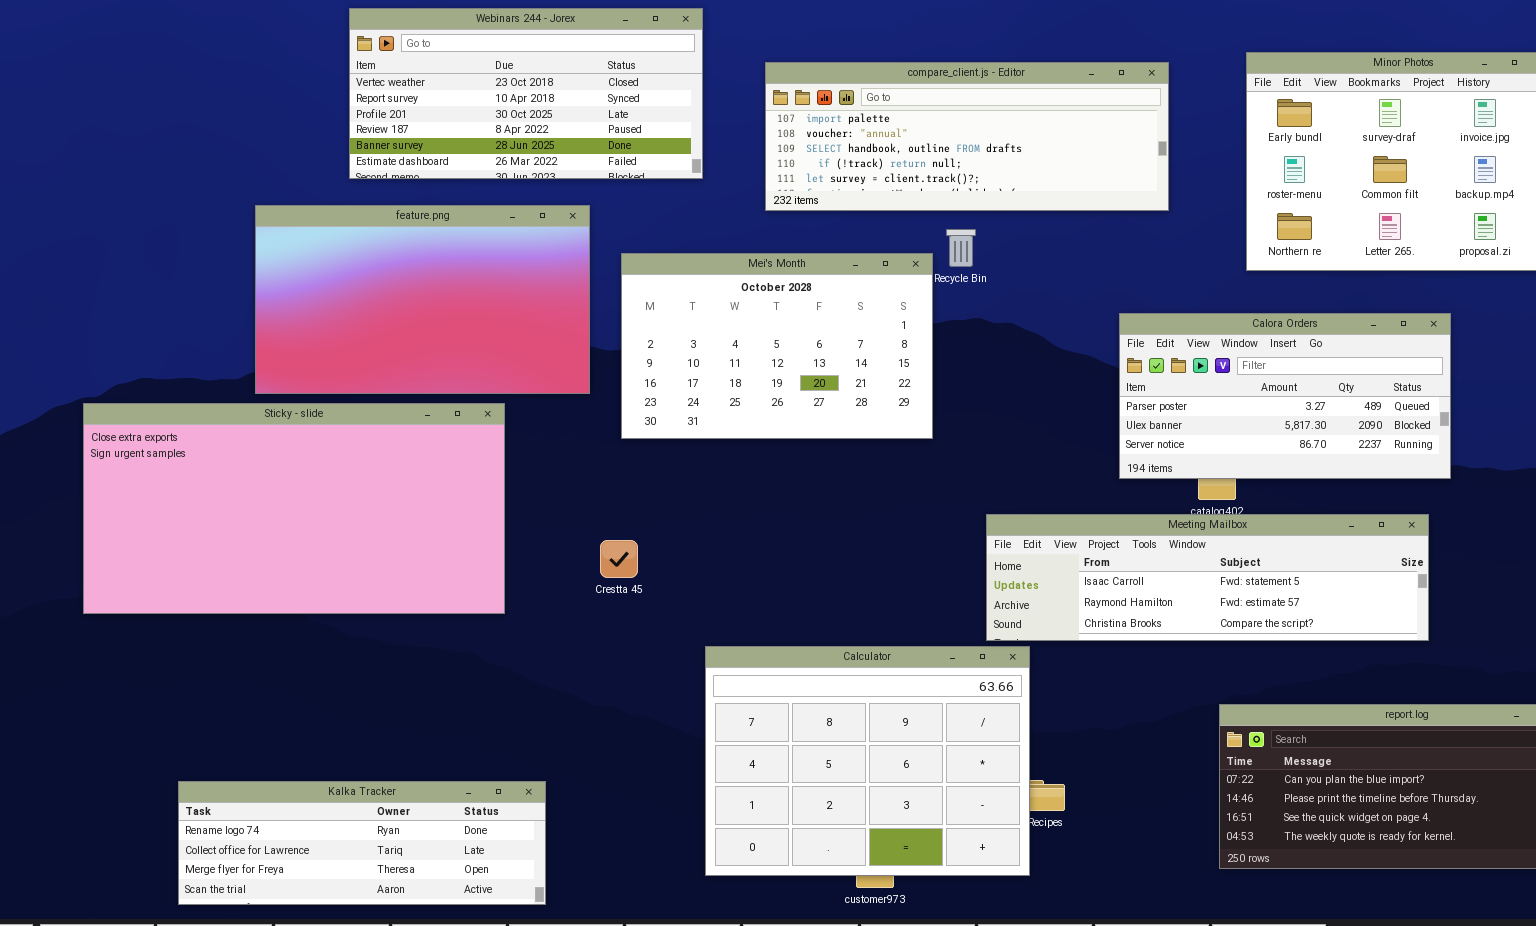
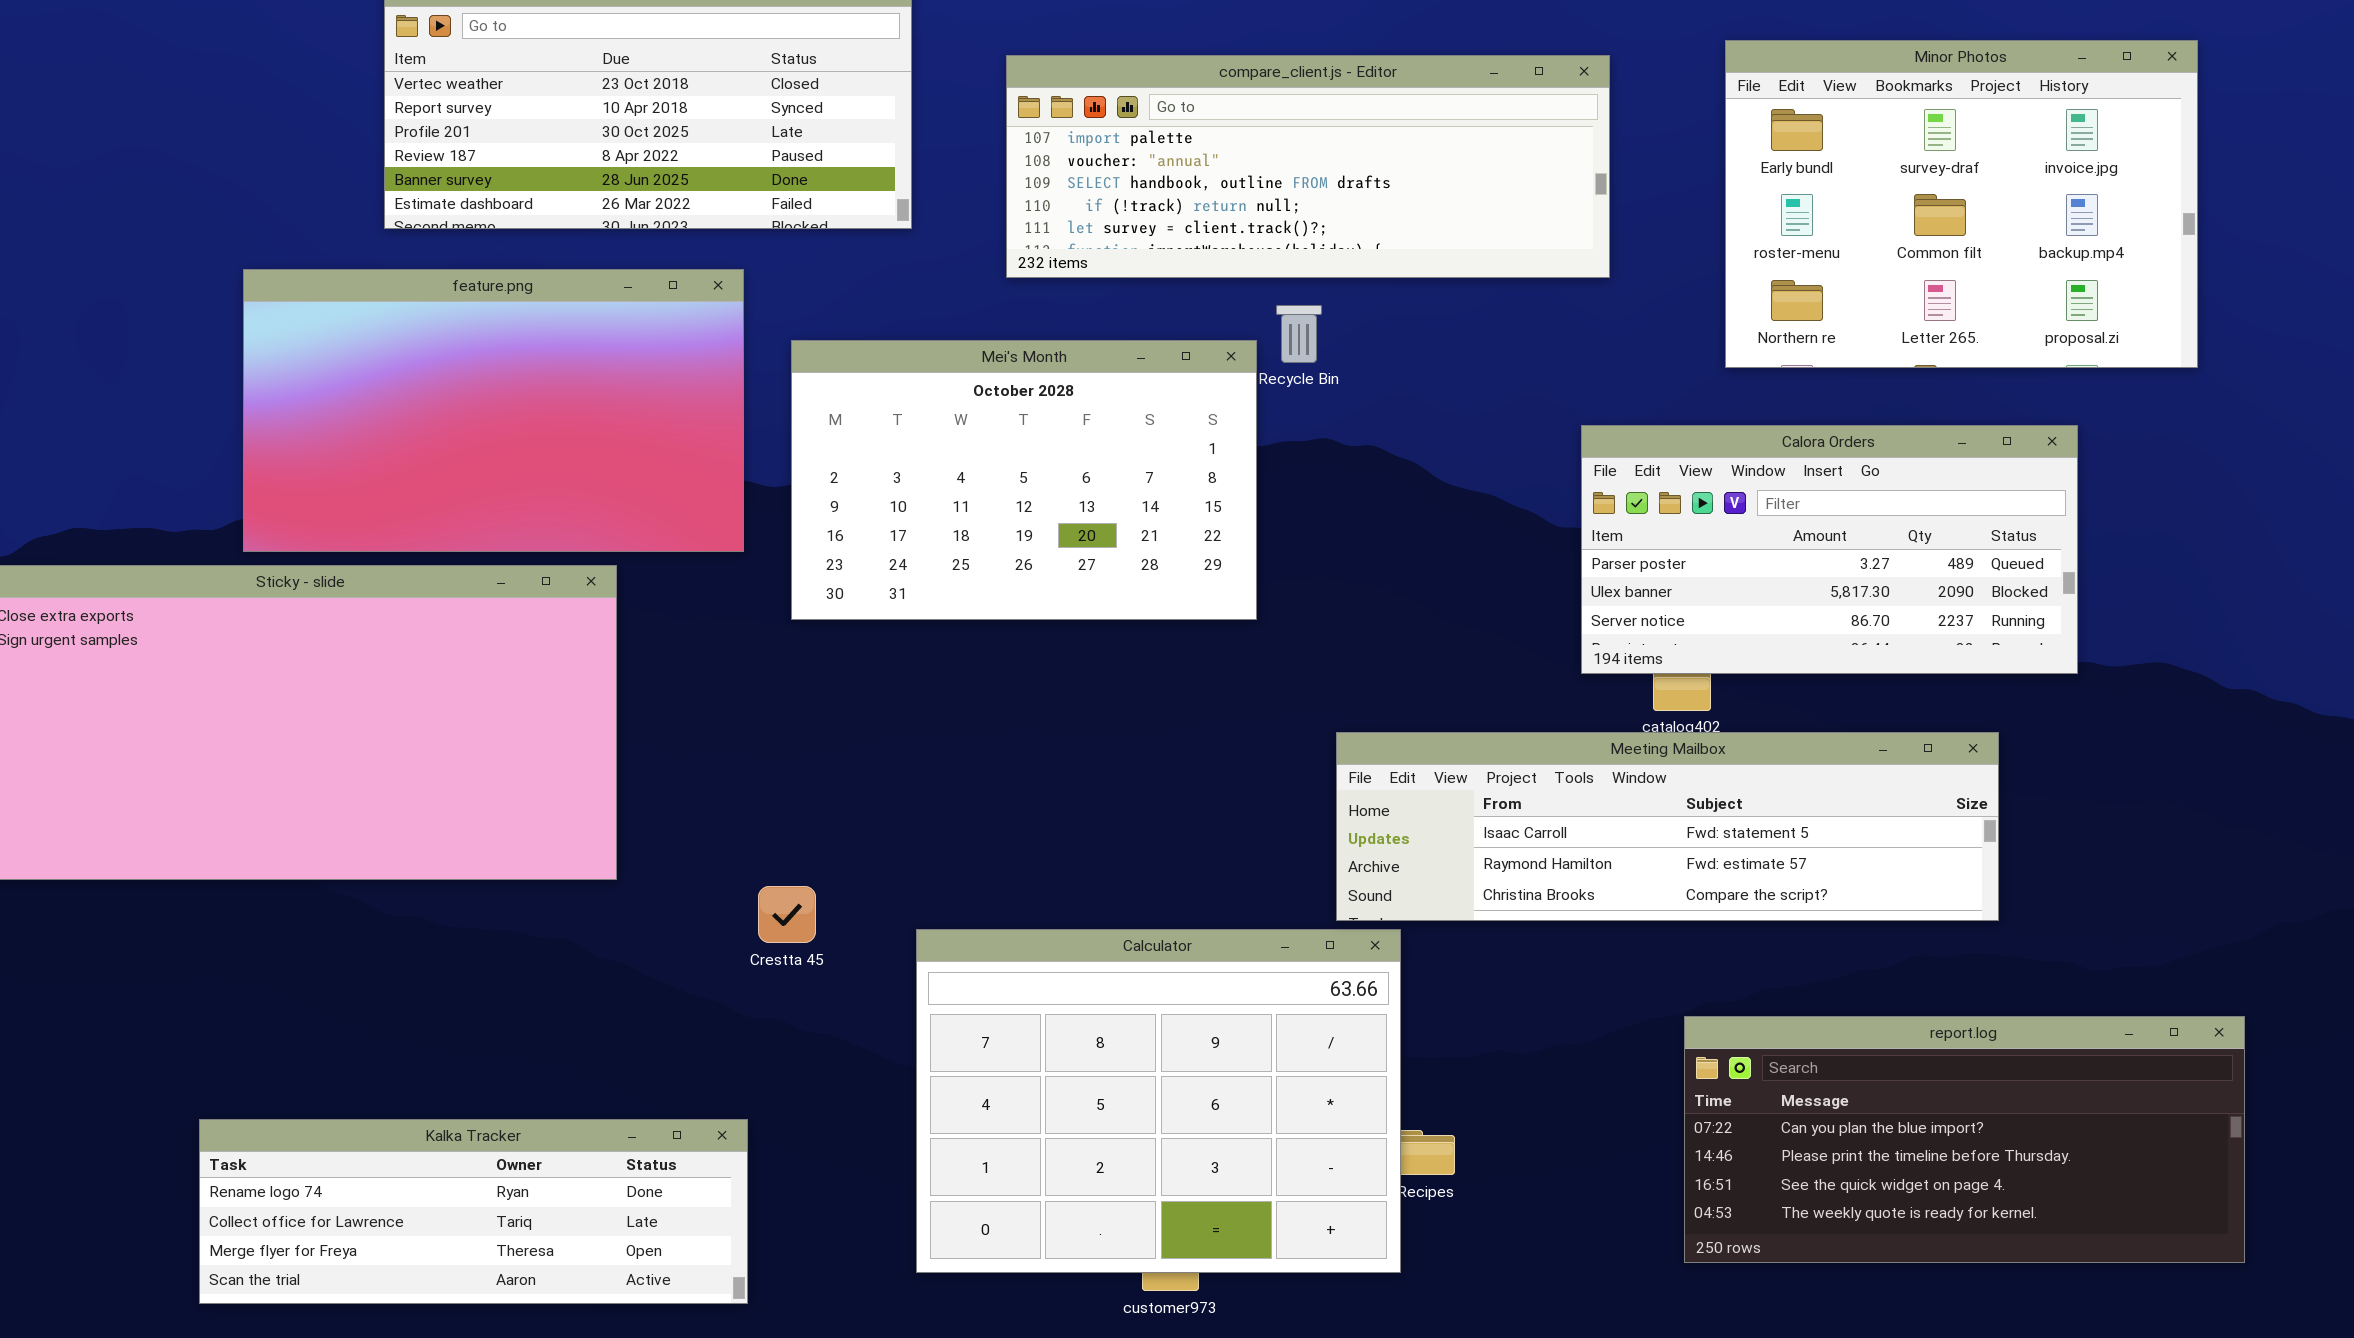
Calora Orders: [1119,313,1451,479] -> [1581,425,2078,674], moved
Crestta 45: [600,540,638,578] -> [758,886,816,943], moved
Kalka Tracker: [178,781,546,905] -> [199,1119,748,1304], moved

